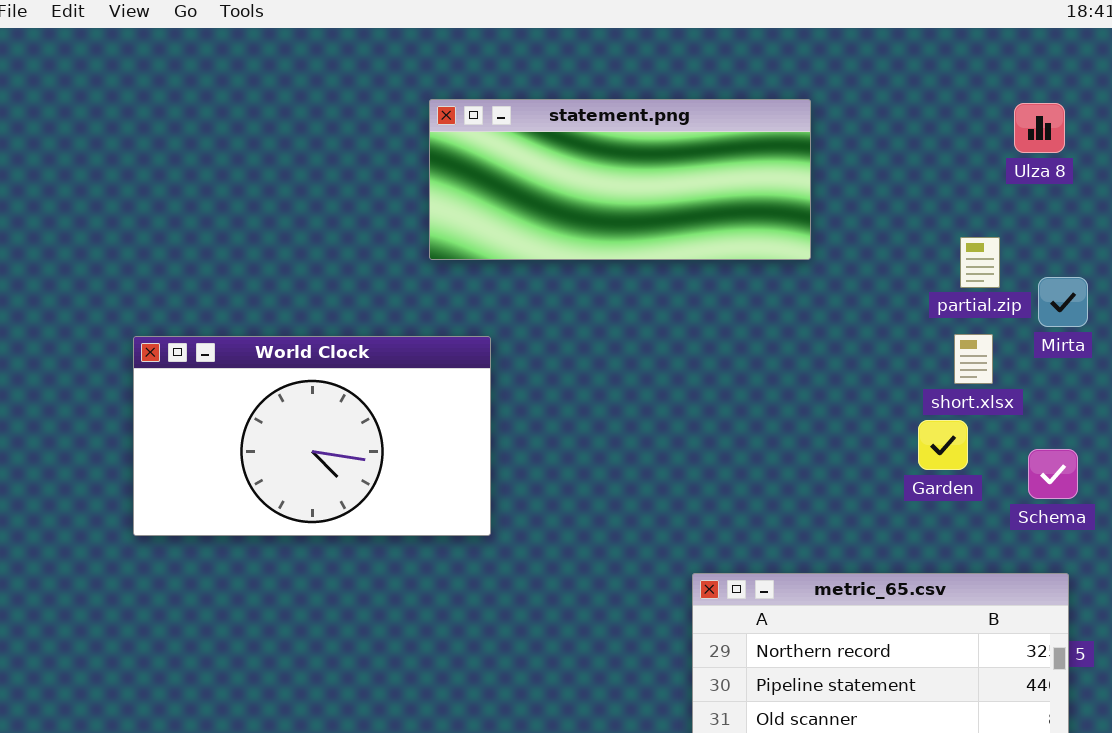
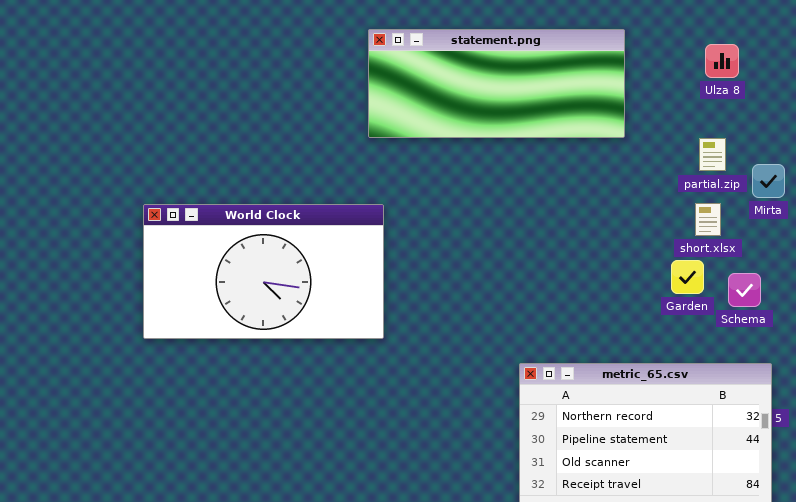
statement.png: [429,99,811,260] -> [368,29,625,138], moved
Ulza 8: [1014,103,1065,153] -> [705,44,739,78], moved
Schema: [1028,449,1078,499] -> [728,273,761,307], moved

